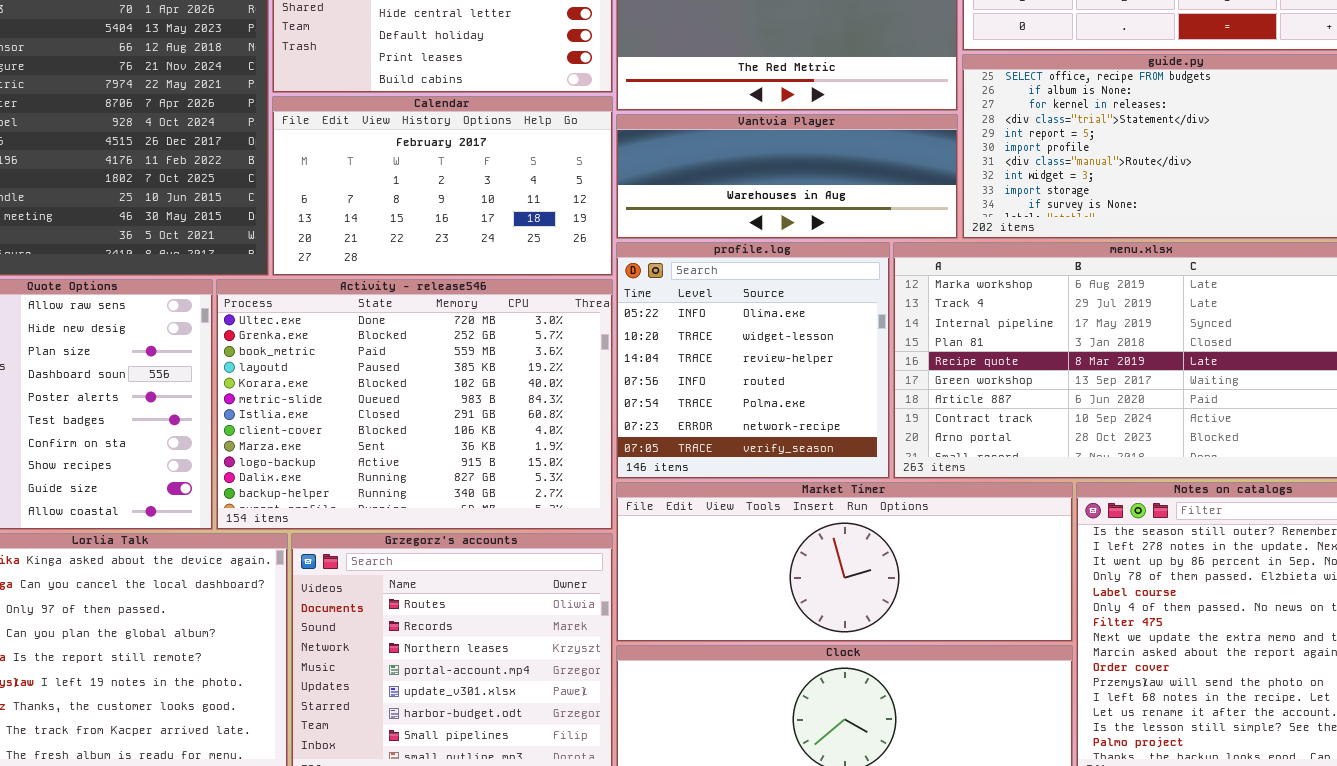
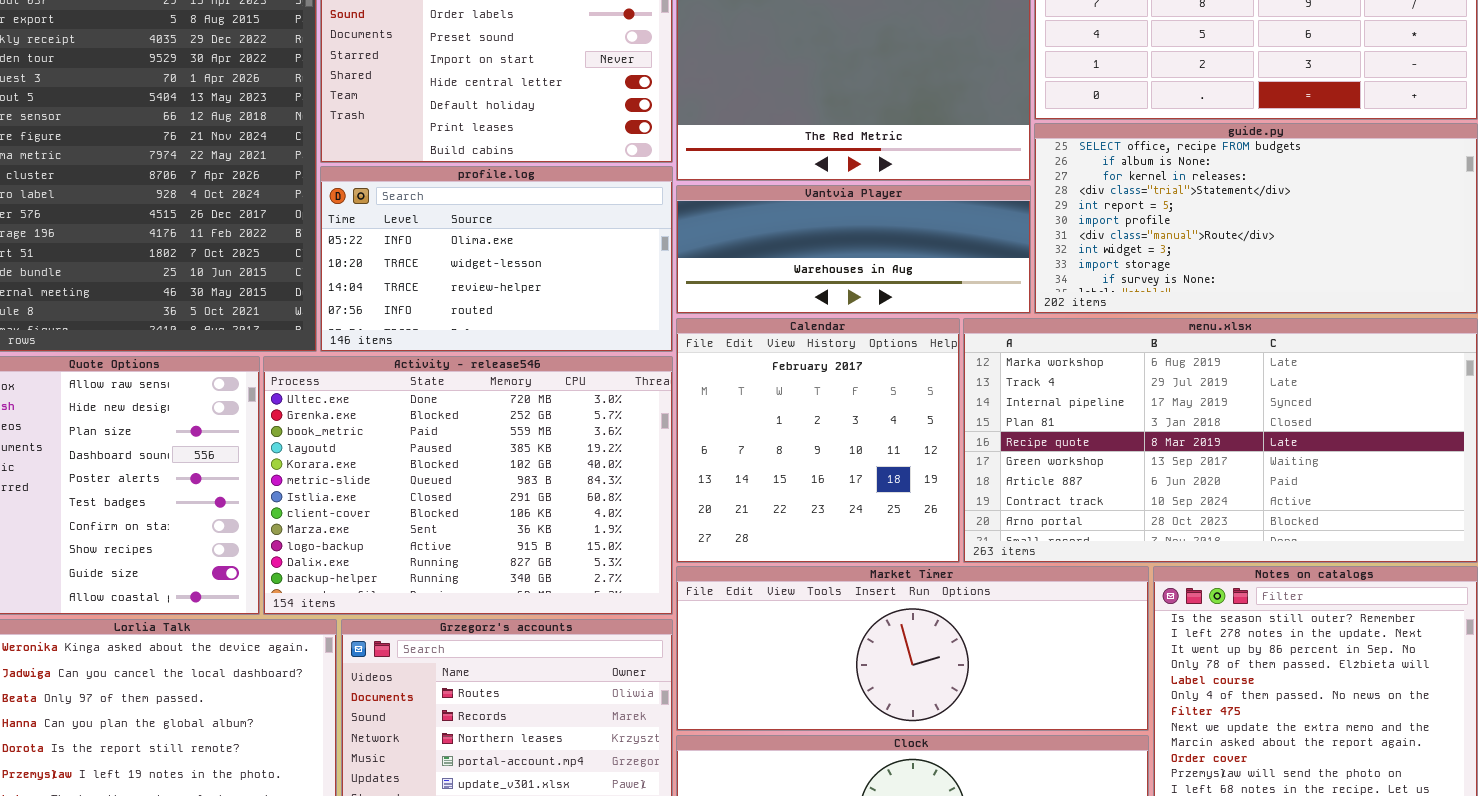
Calendar: [272,96,613,276] -> [676,318,960,563], moved, resized
profile.log: [616,242,890,479] -> [320,166,673,352], moved, resized

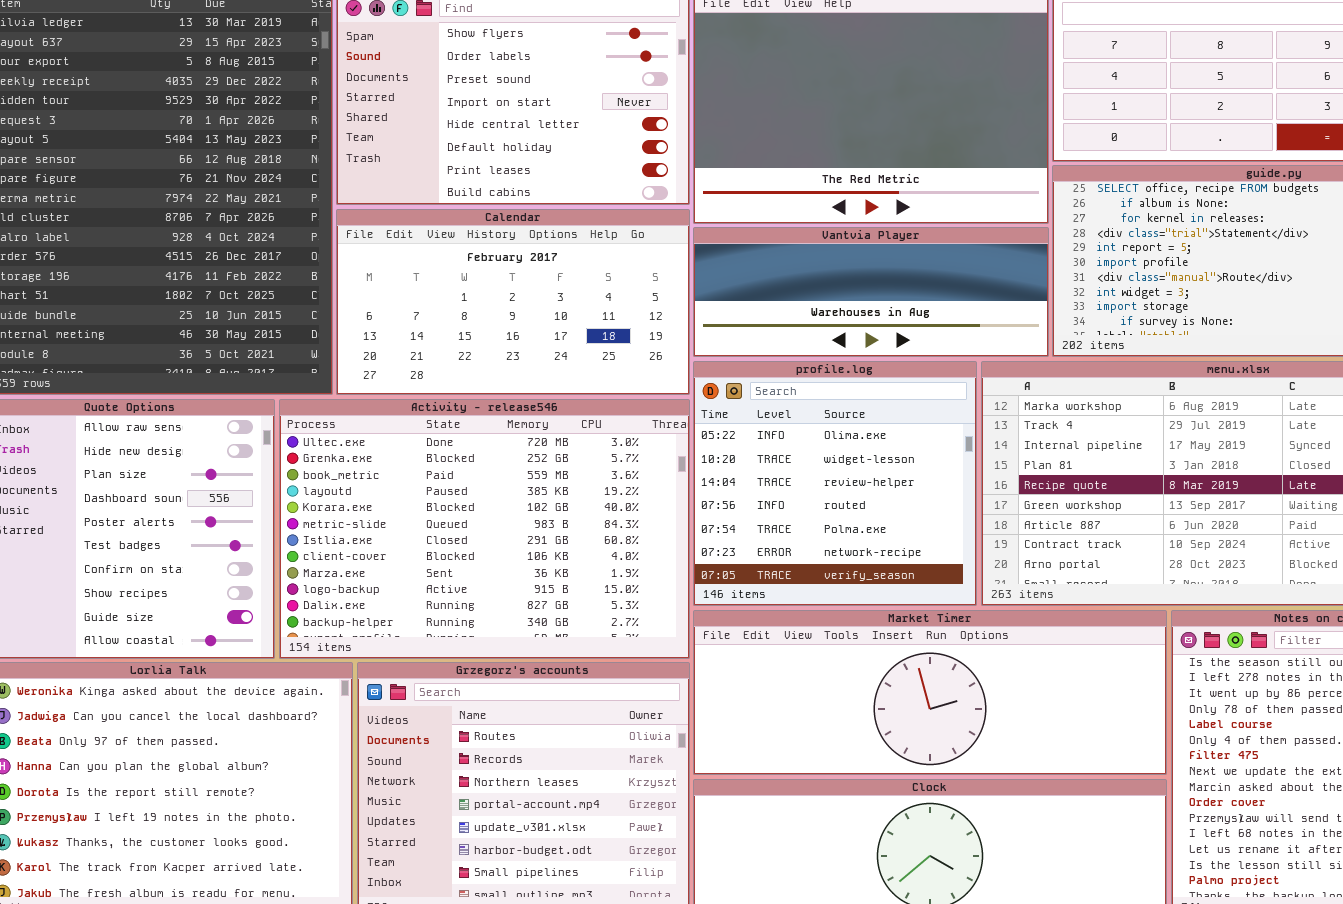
profile.log: [320,166,673,352] -> [693,361,977,606], moved, resized
Calendar: [676,318,960,563] -> [336,209,690,395], moved, resized

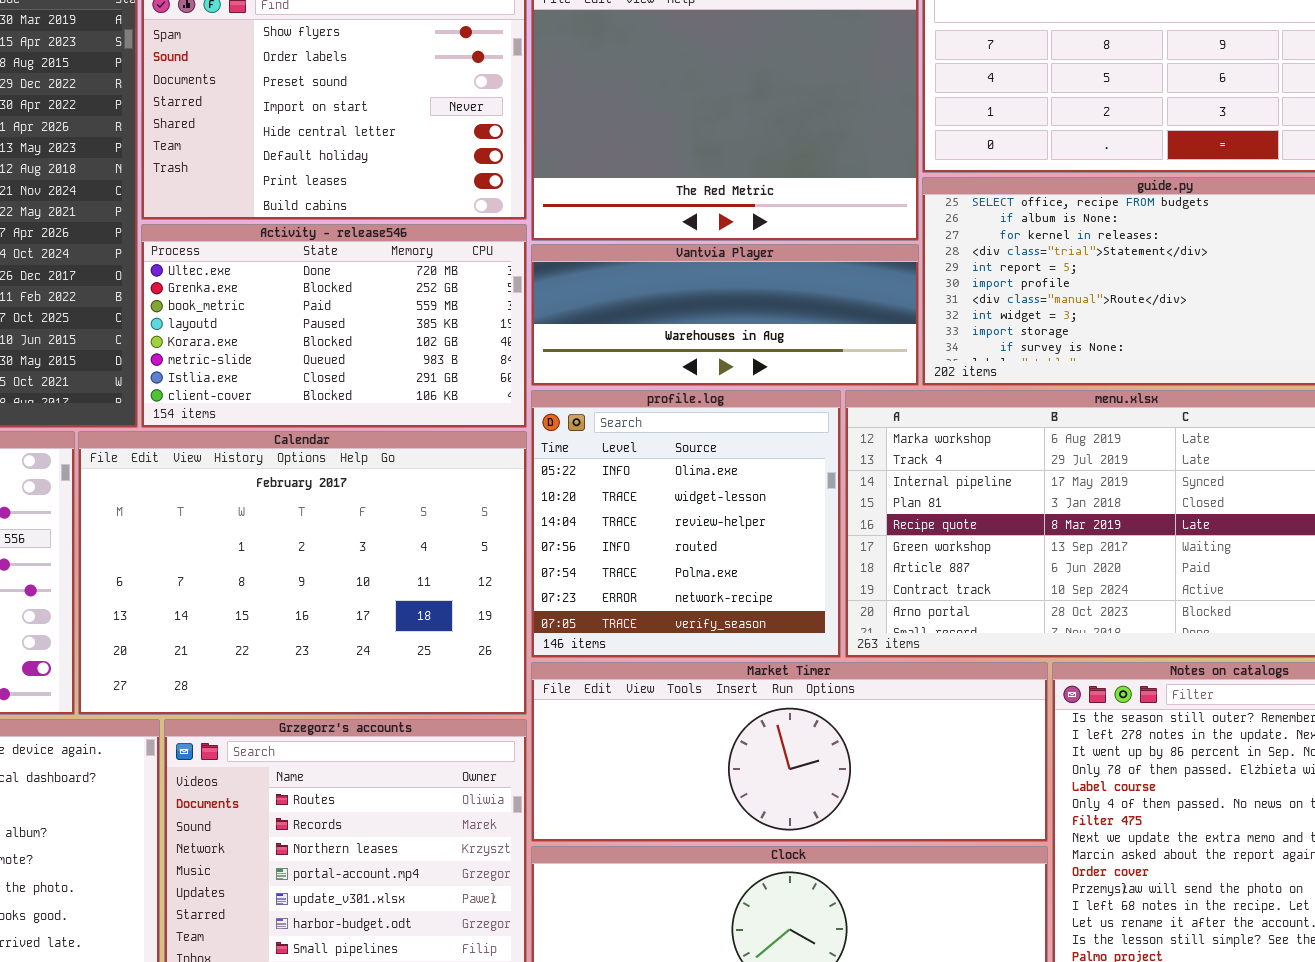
Calendar: [336,209,690,395] -> [78,431,527,715], moved, resized
Activity - release546: [279,399,690,659] -> [141,224,527,428], moved, resized

